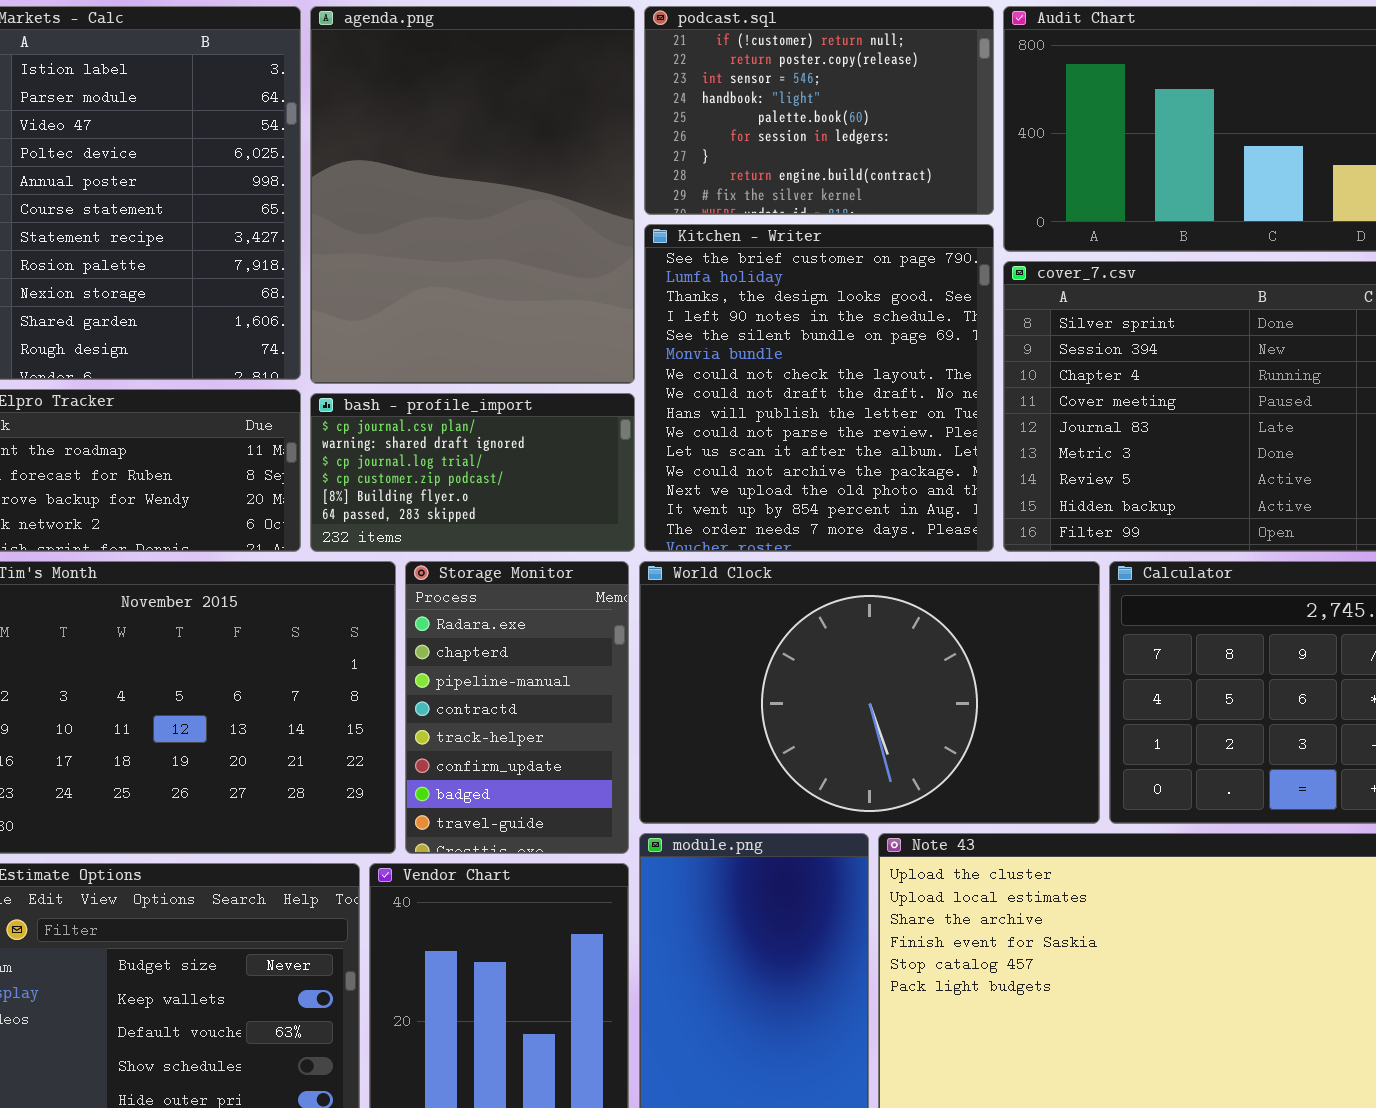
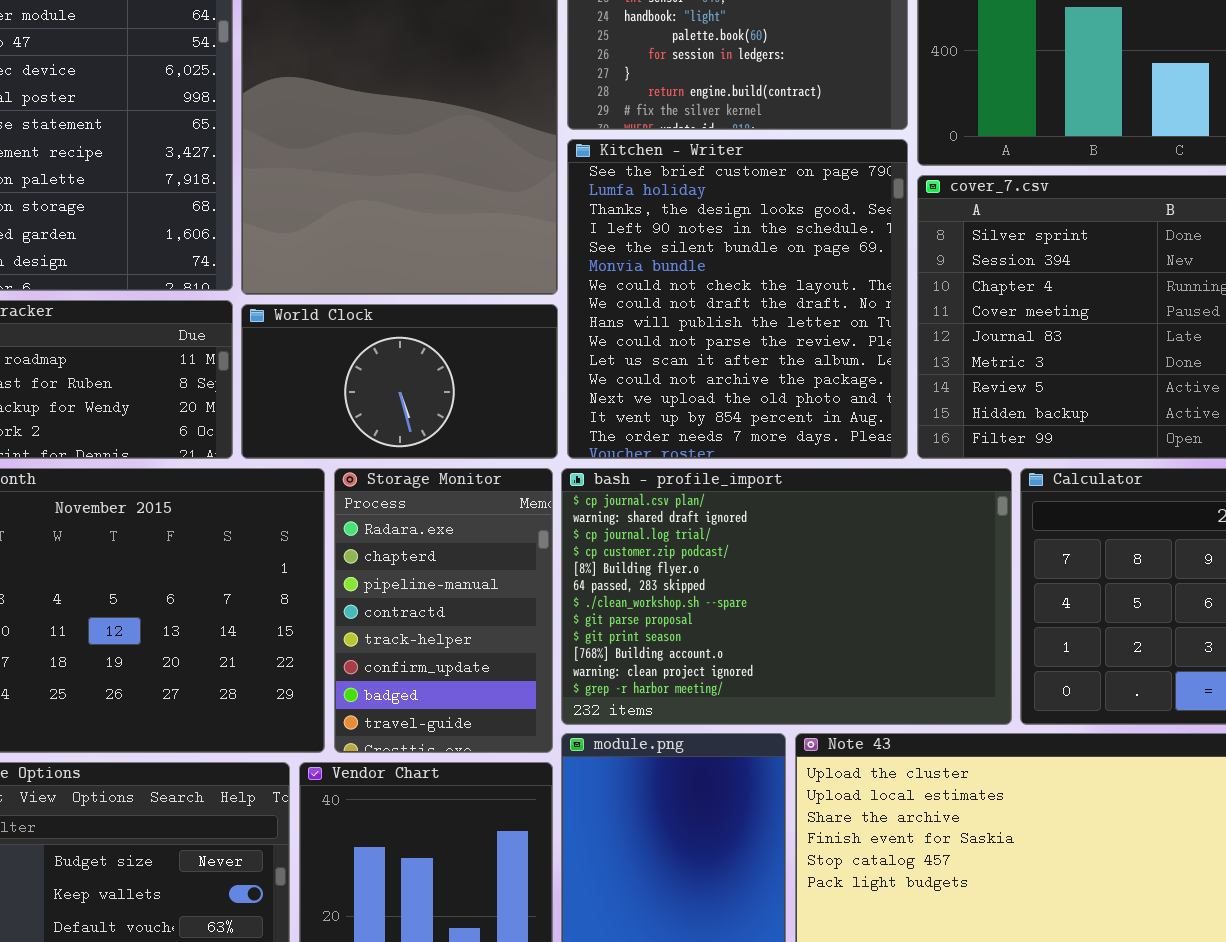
bash - profile_import: [310,393,635,552] -> [561,468,1012,725], moved, resized
World Clock: [639,561,1100,824] -> [241,304,558,459], moved, resized

